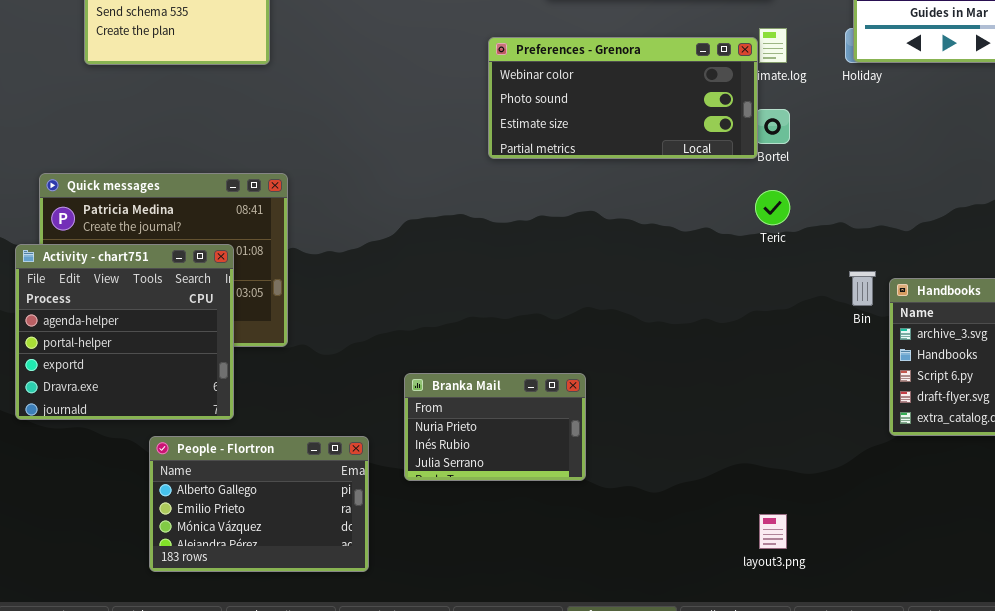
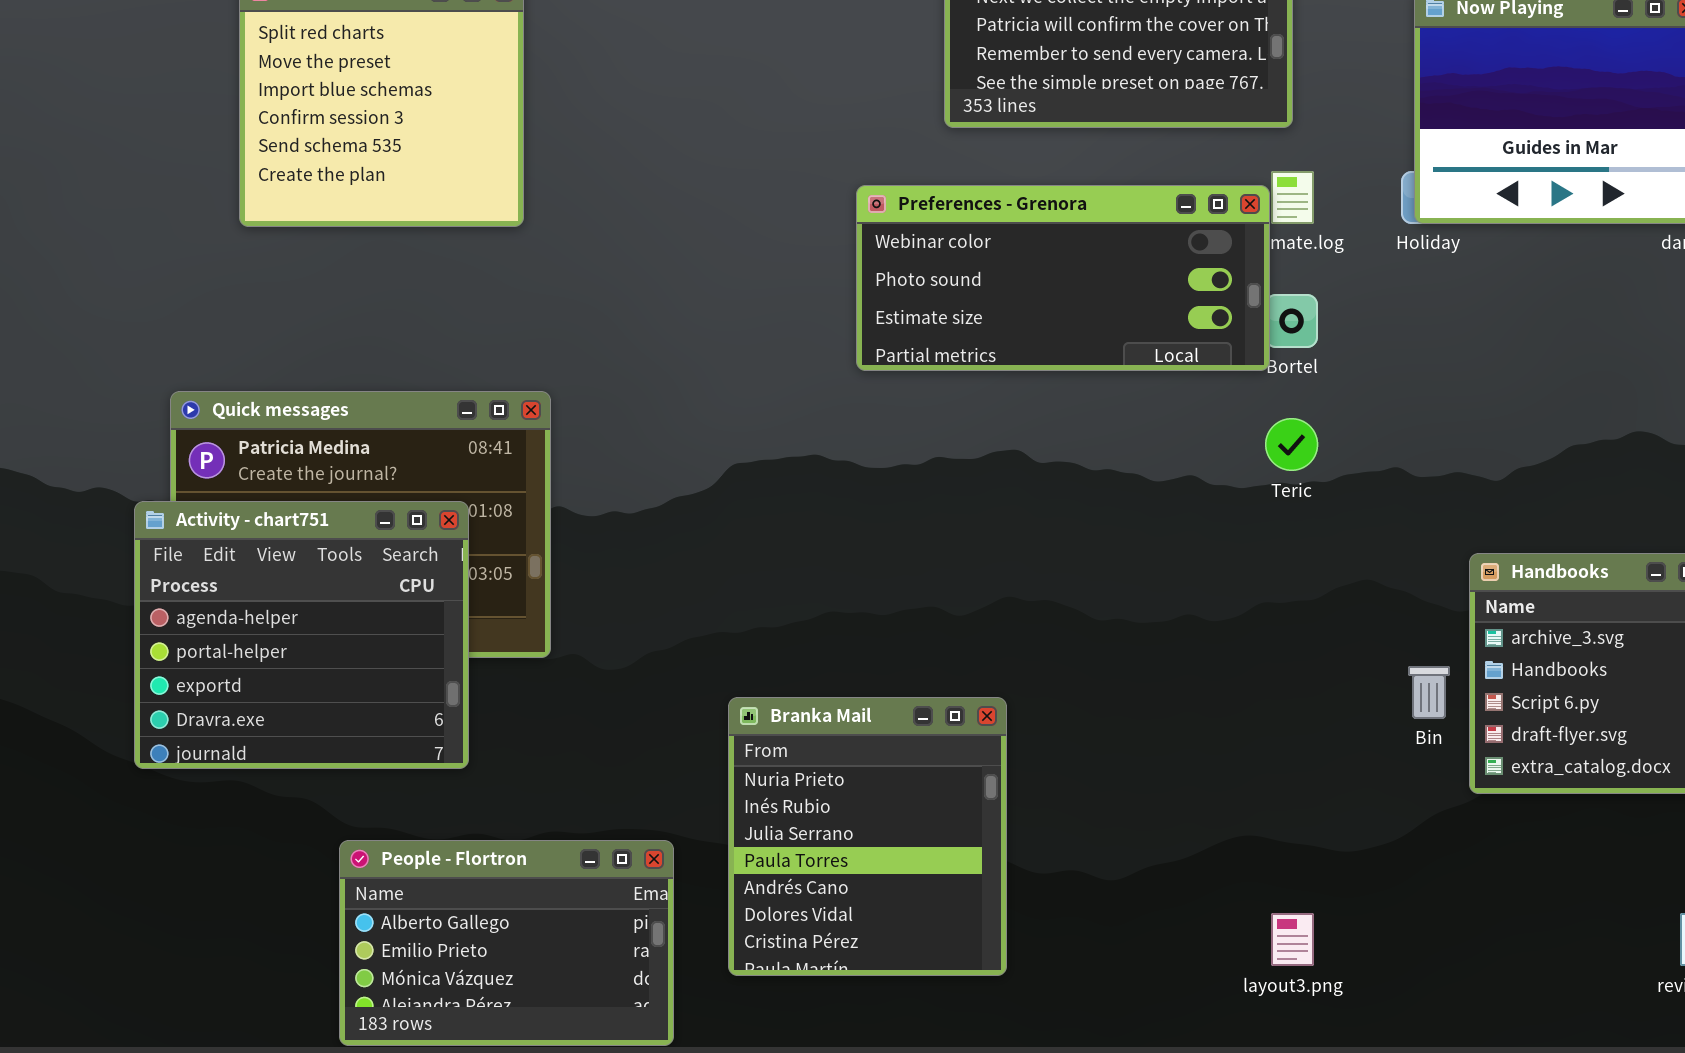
Bin: [849,271,876,306] -> [1408,666,1450,719], moved
Branka Mail: [404,373,586,481] -> [728,697,1007,976], resized
People - Flortron: [149,436,369,572] -> [339,840,674,1046], moved

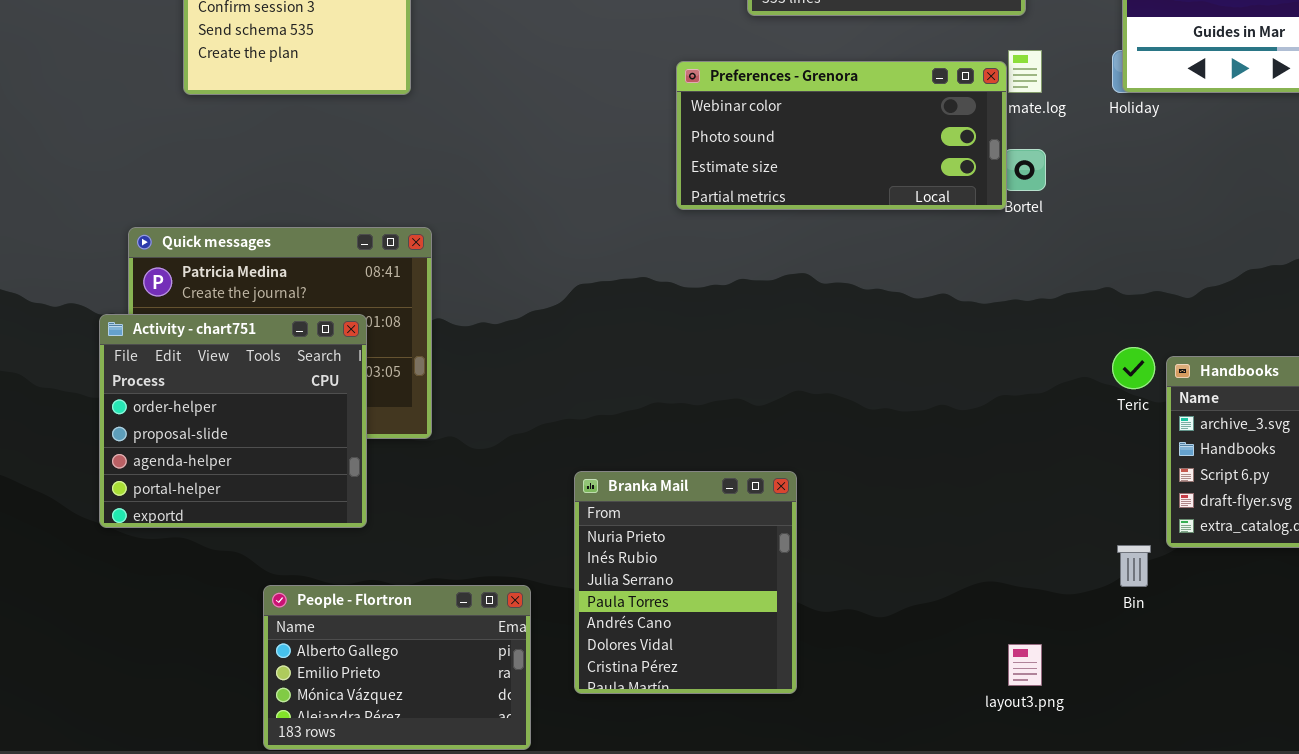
Teric: [1265,418,1318,471] -> [1112,347,1155,389], moved
Activity - chart751: [134,501,469,769] -> [99,314,367,528], scrolled up 2 rows
Bin: [1408,666,1450,719] -> [1117,545,1151,587], moved

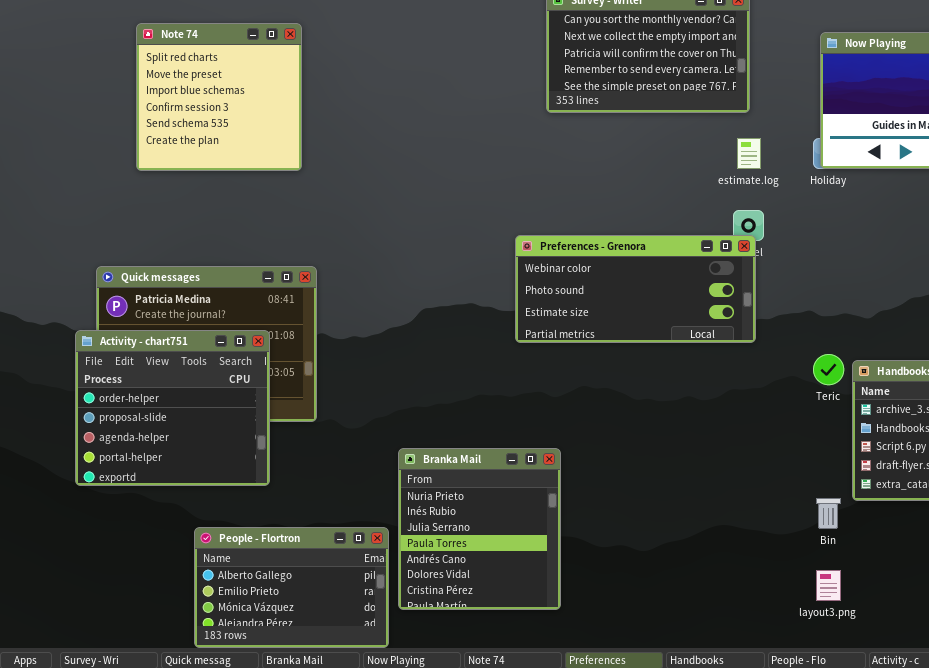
Preferences - Grenora: [676,61,1007,210] -> [515,235,756,343], moved
Branka Mail: [574,471,797,694] -> [398,448,561,610], moved
layout3.png: [1008,644,1042,686] -> [816,570,841,601], moved

